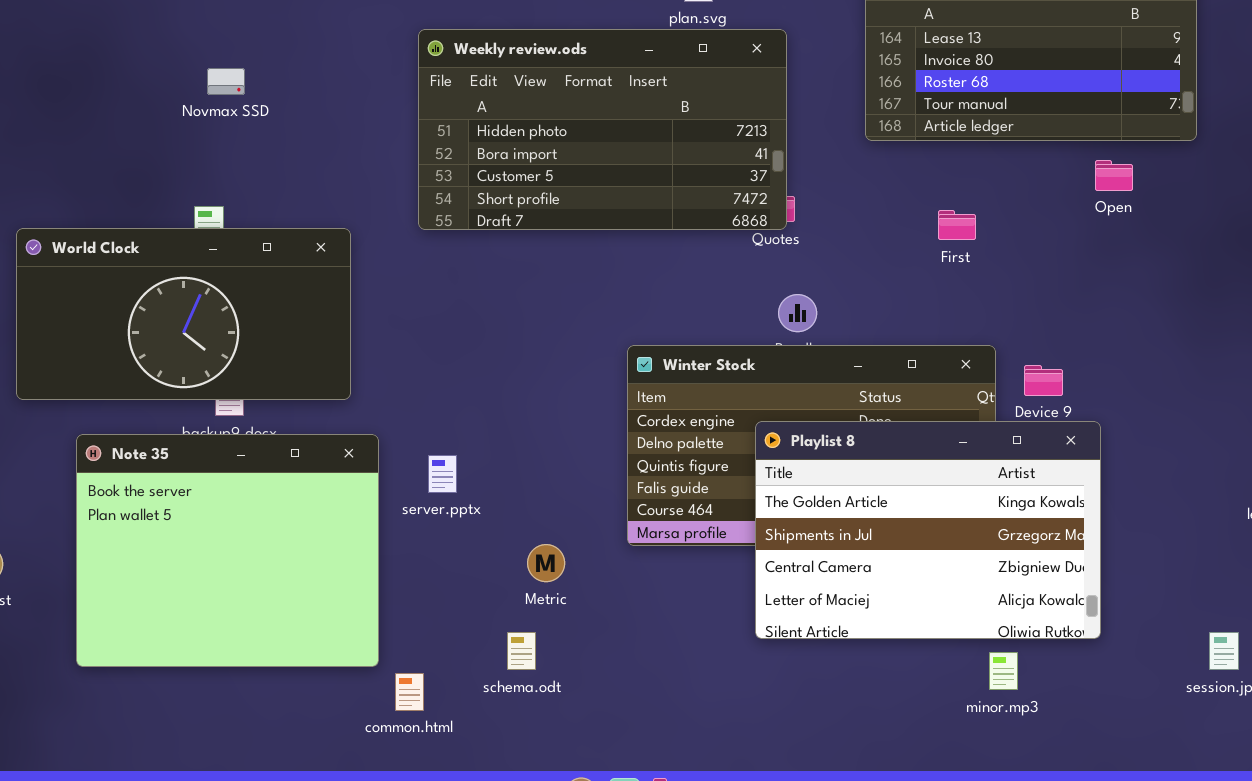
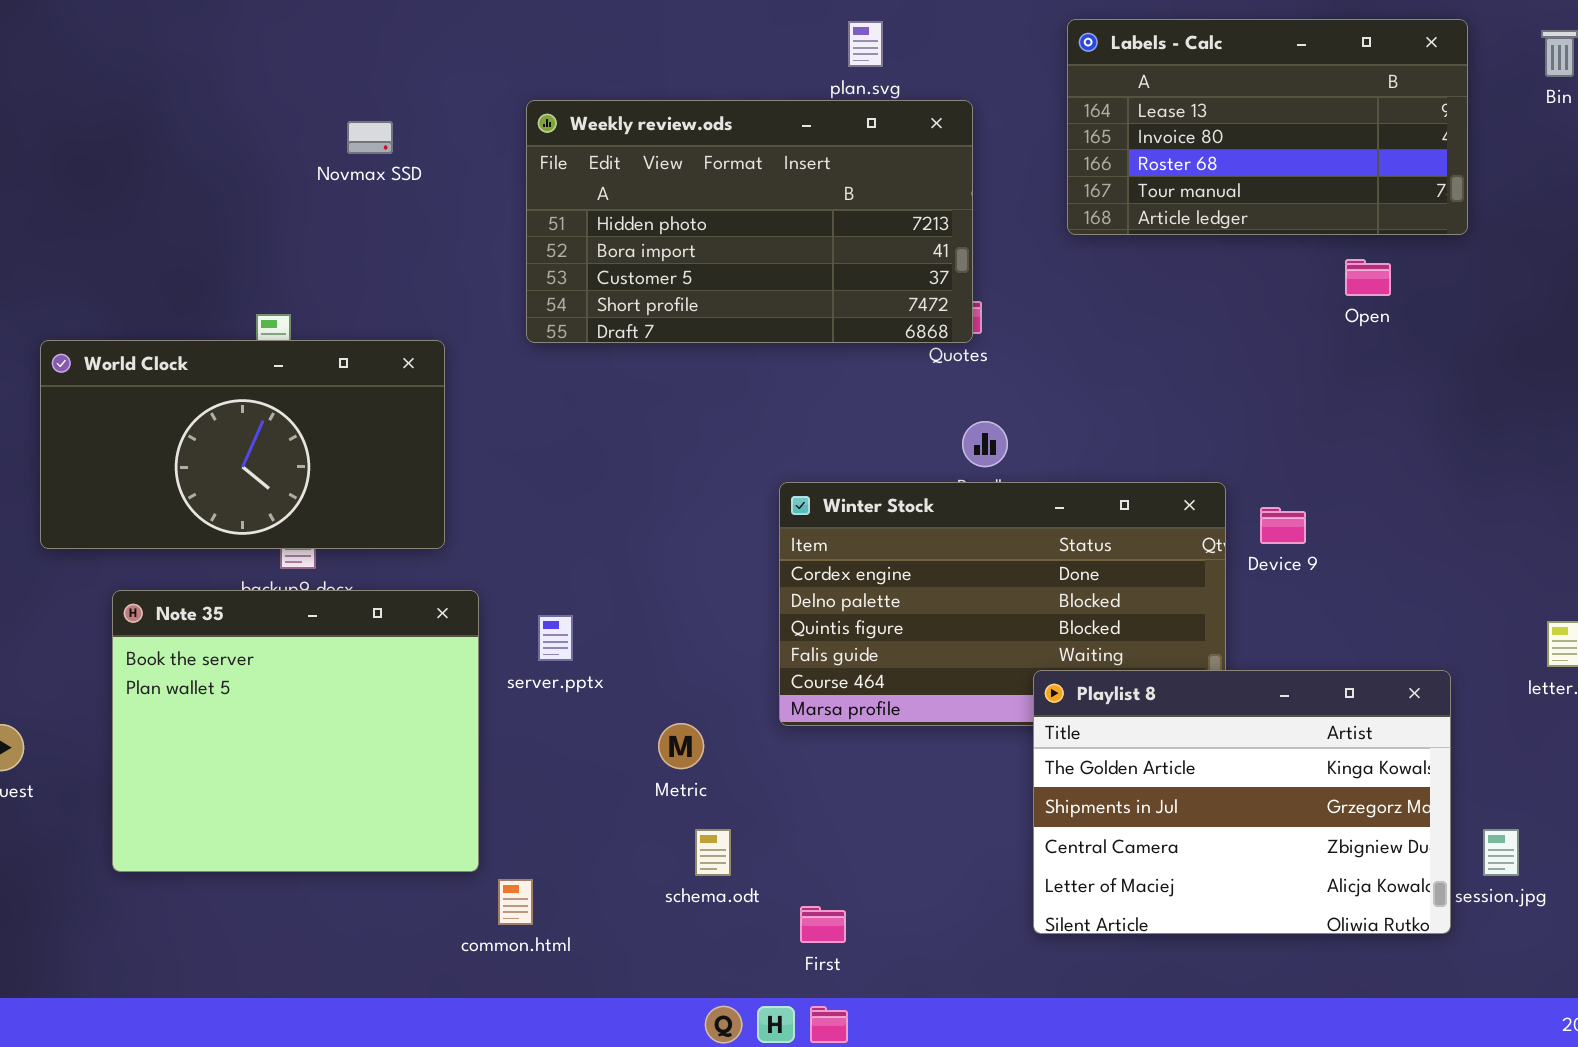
Novmax SSD: [207,68,245,95] -> [347,121,393,154], moved
First: [938,210,976,240] -> [800,906,846,943], moved
Playlist 8: [755,421,1101,639] -> [1033,670,1451,934], moved
schema.odt: [507,632,536,670] -> [695,829,731,876], moved

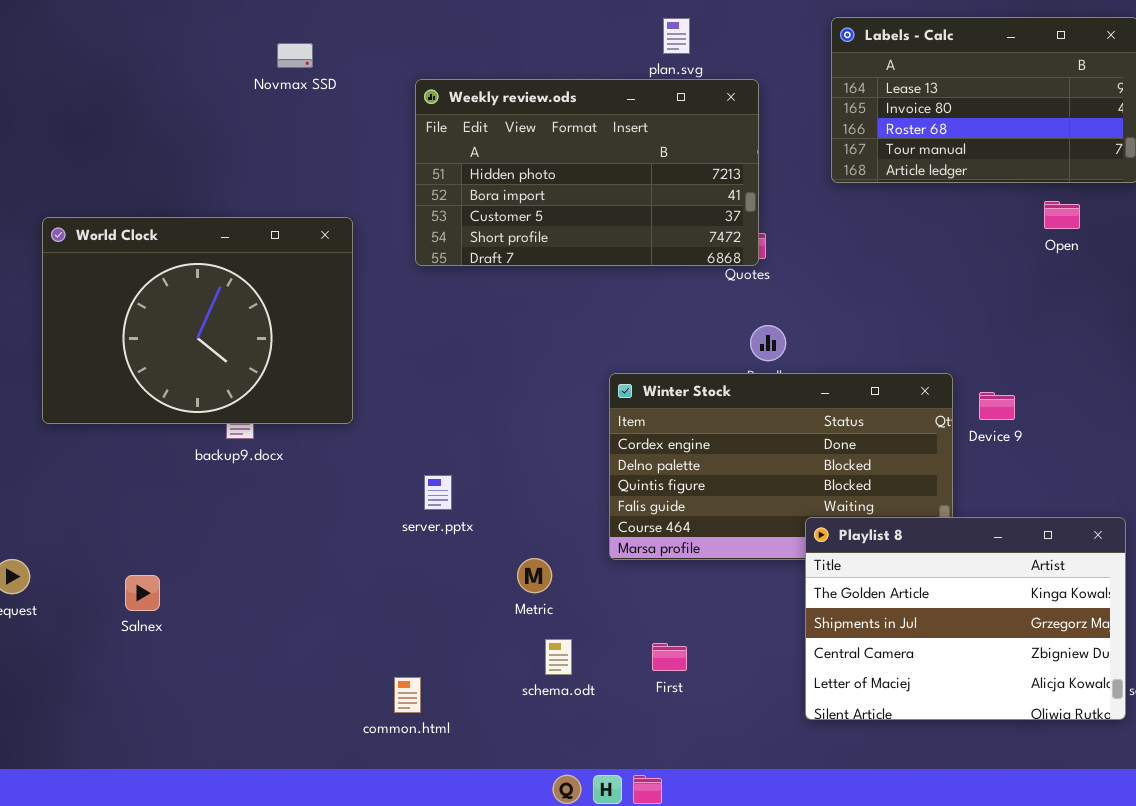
Novmax SSD: [347,121,393,154] -> [277,43,313,68], moved
World Clock: [40,340,445,549] -> [42,217,353,424], resized
Note 35: [112,590,479,872] -> none, closed
First: [800,906,846,943] -> [652,643,687,671], moved

